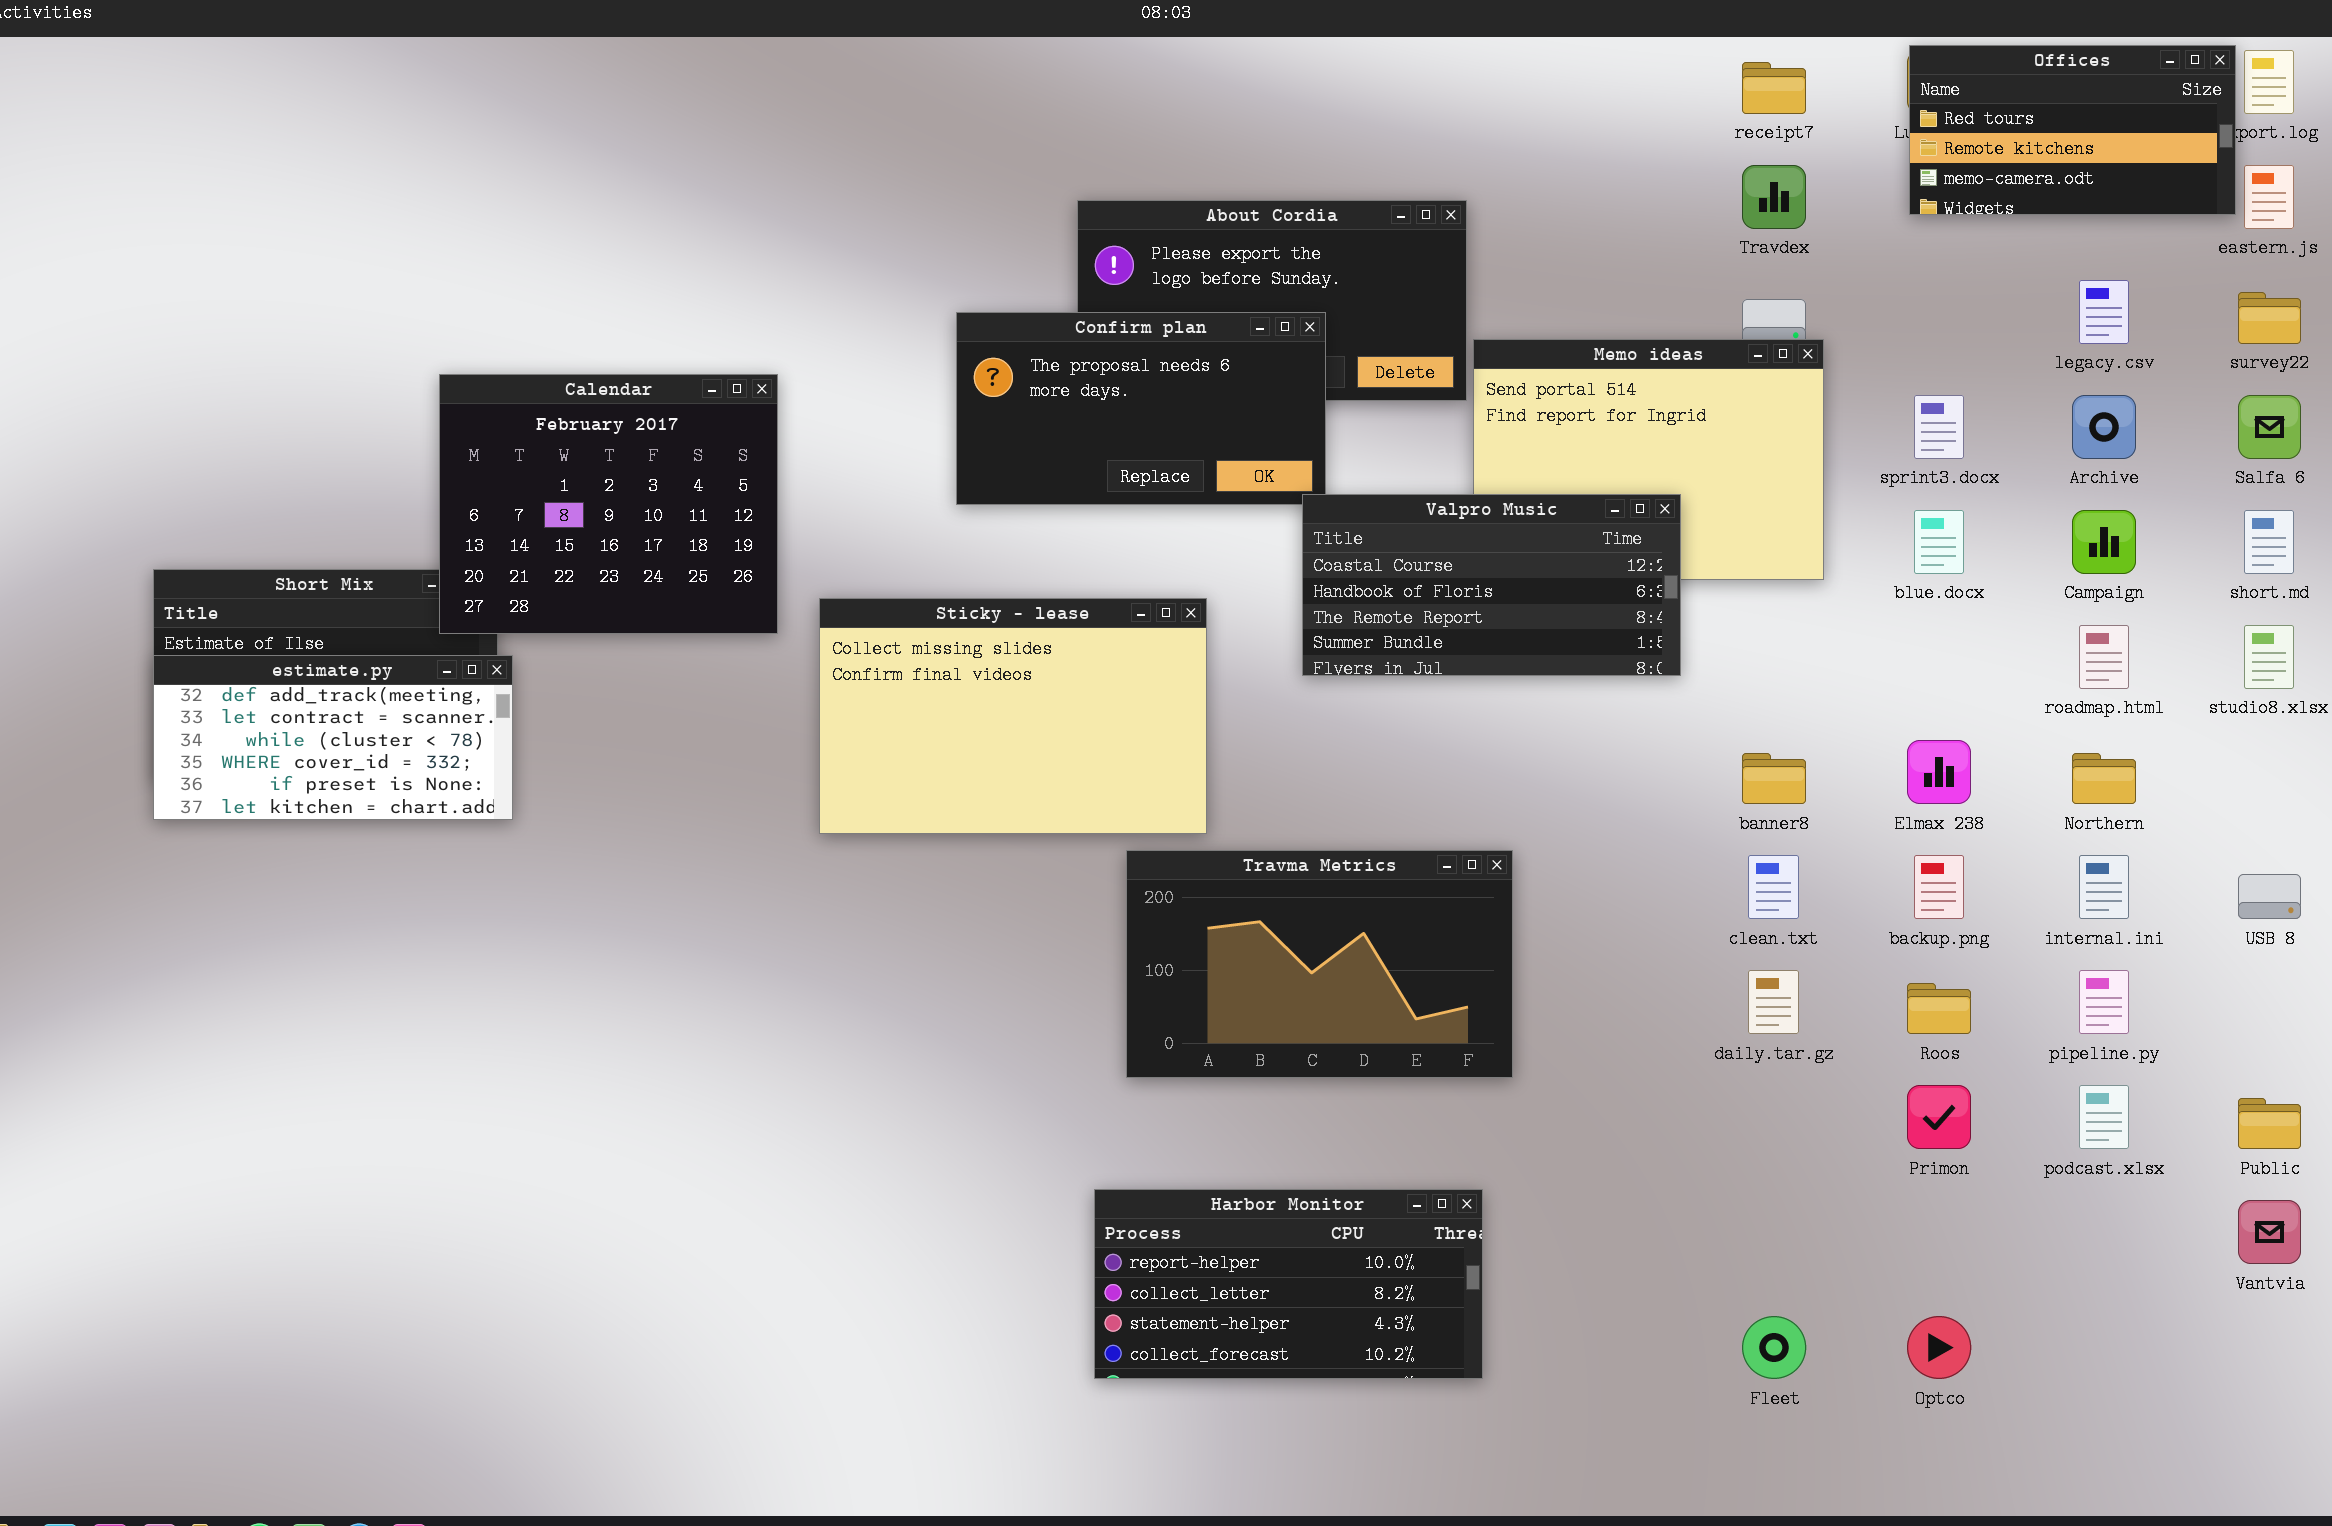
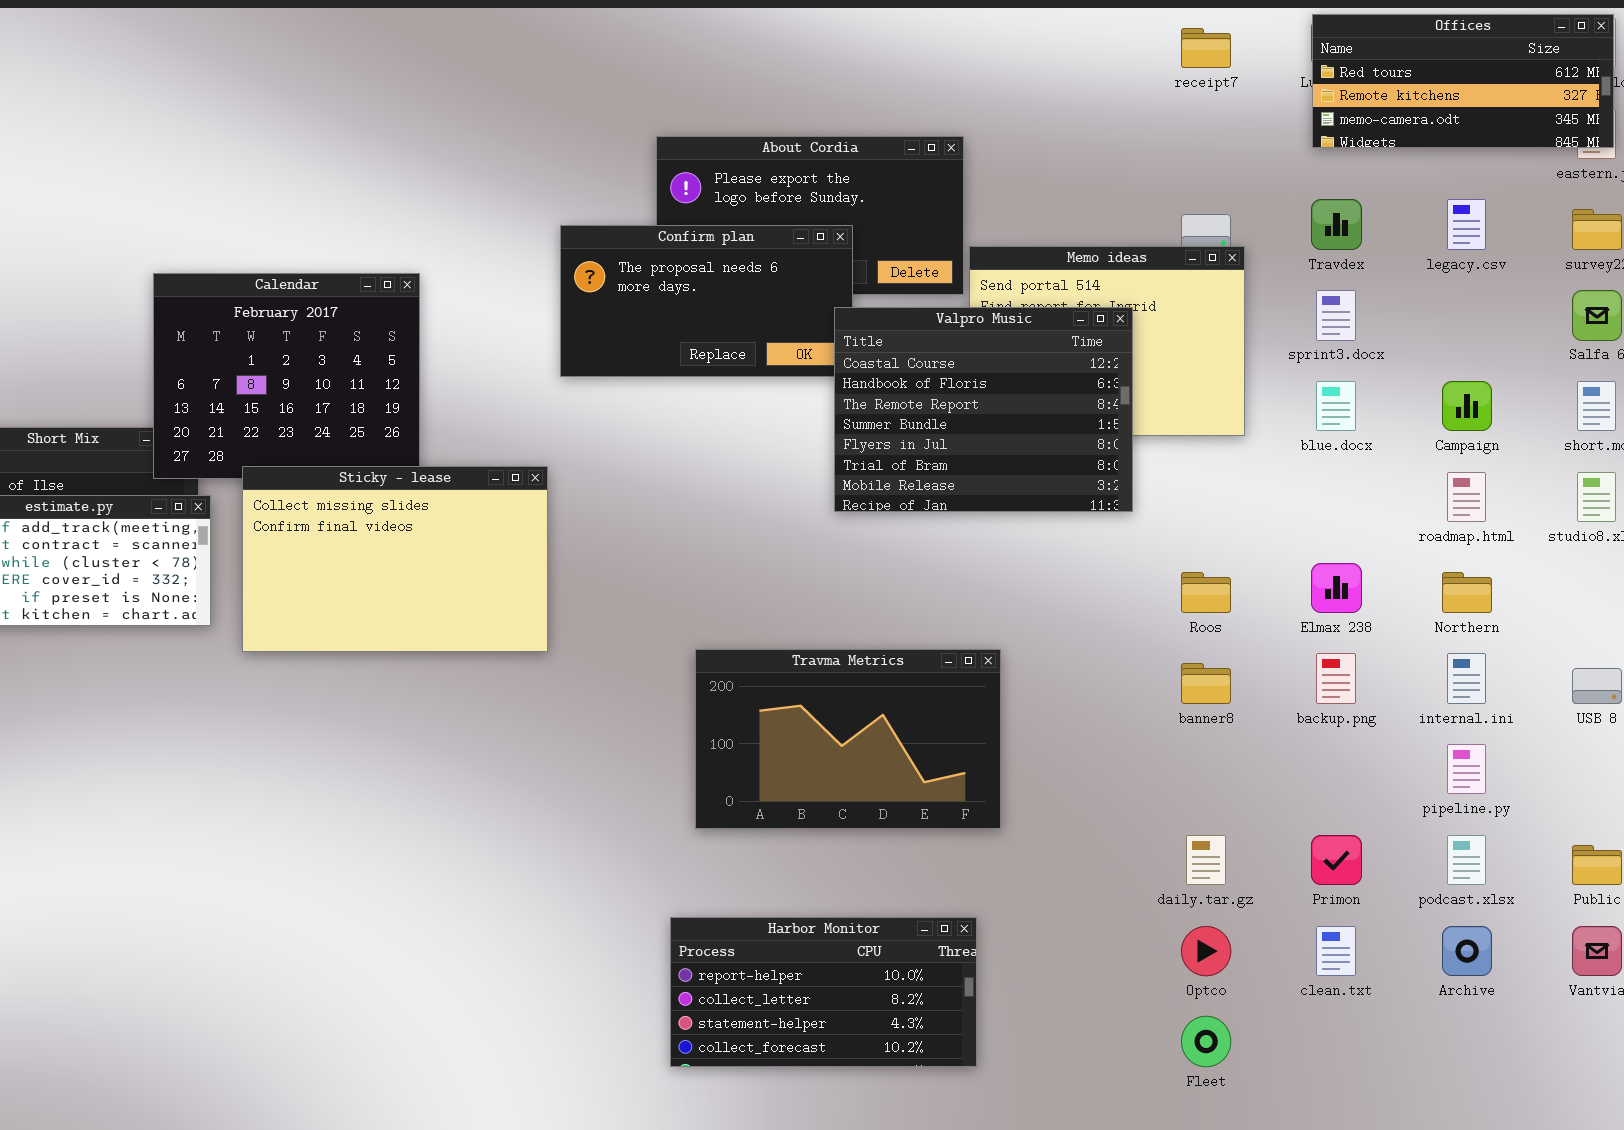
Offices: [1909,45,2236,215] -> [1312,14,1614,148], resized
Travdex: [1742,165,1806,229] -> [1311,199,1362,250], moved
Archive: [2072,395,2136,459] -> [1442,926,1492,976], moved
Valpro Music: [1302,494,1681,676] -> [834,307,1133,512], resized
Sticky - lease: [819,598,1207,834] -> [242,466,548,652], moved
banner8: [1742,753,1806,804] -> [1181,663,1231,704], moved
clean.txt: [1748,855,1799,919] -> [1316,926,1356,976], moved
daily.tar.gz: [1748,970,1799,1034] -> [1186,835,1226,885], moved
Roos: [1907,983,1971,1034] -> [1181,572,1231,613], moved
Optco: [1907,1316,1971,1379] -> [1181,926,1231,976], moved

